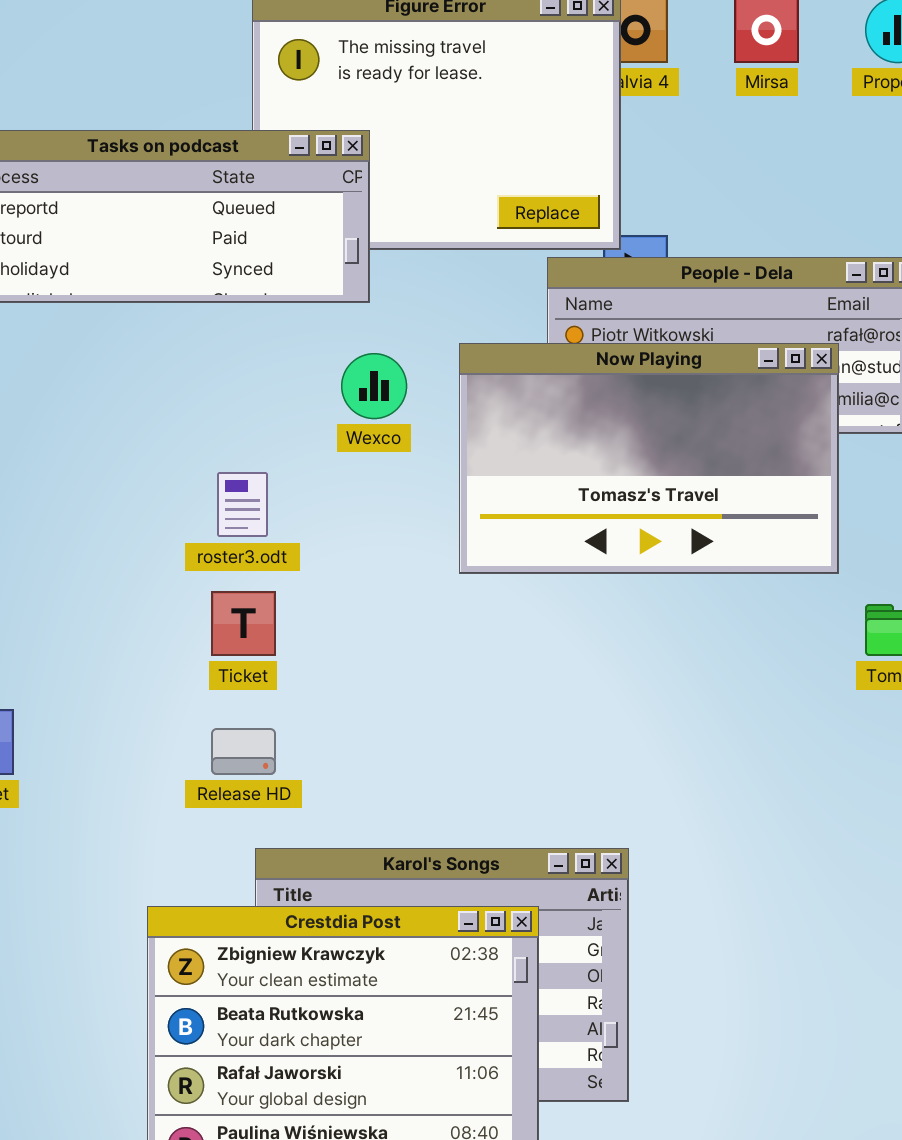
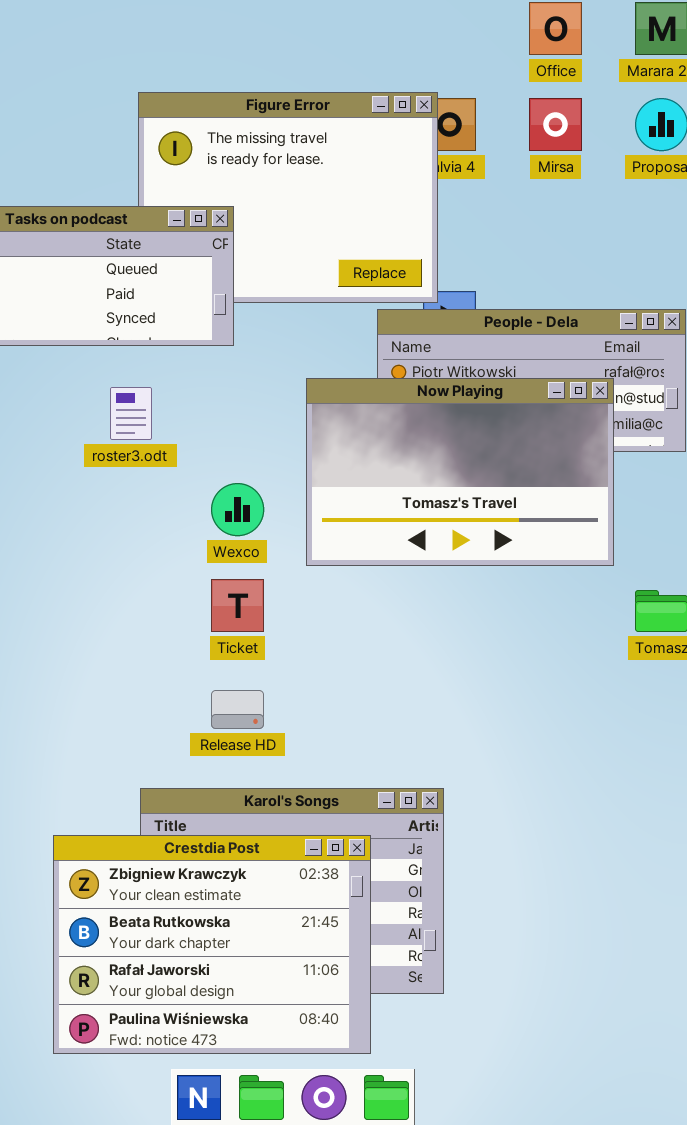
Wexco: [341,353,407,419] -> [211,483,264,536], moved
roster3.odt: [217,472,268,537] -> [110,387,152,440], moved
Ticket: [211,591,276,656] -> [211,579,264,632], moved
Release HD: [211,728,276,775] -> [211,690,264,729], moved

